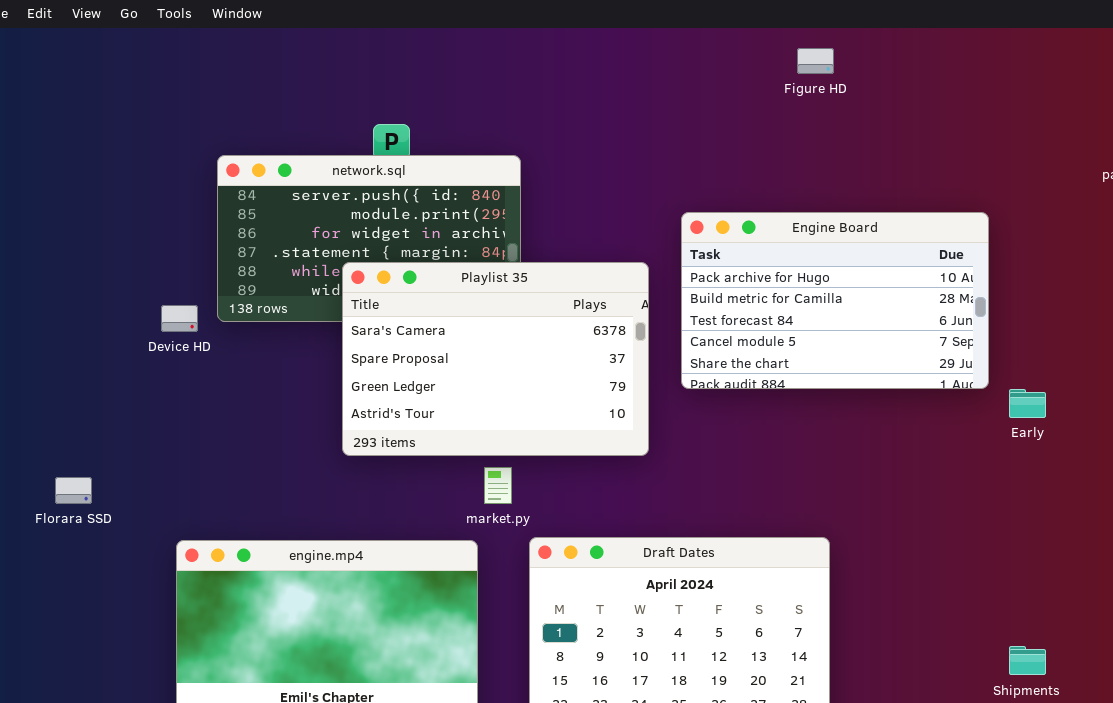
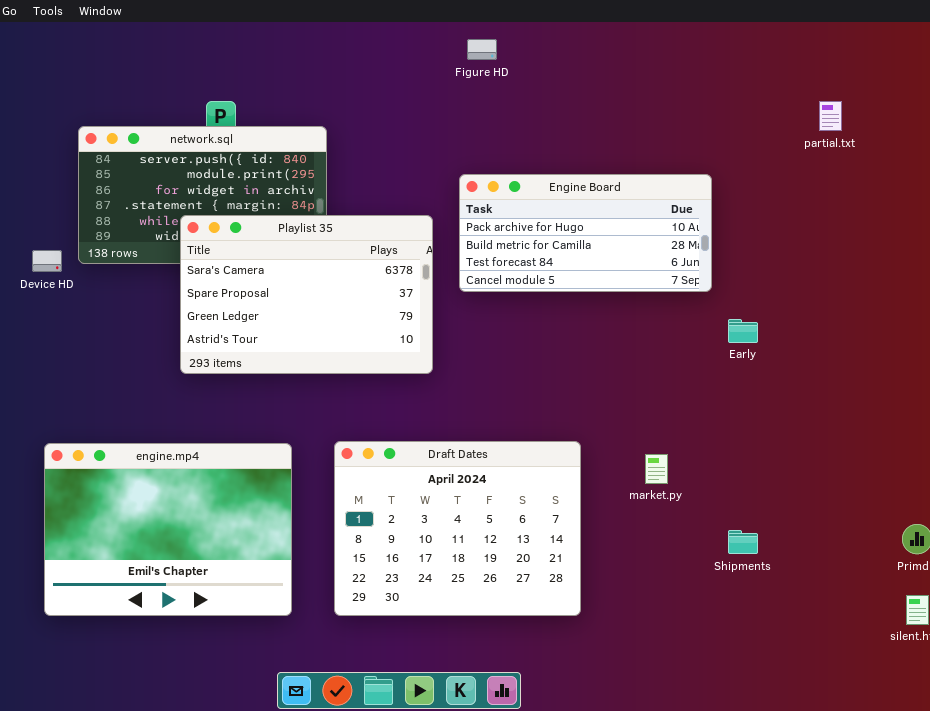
Figure HD: [797,48,834,74] -> [467,39,497,60], moved
Engine Board: [681,212,989,389] -> [459,174,712,292], resized
market.py: [484,467,512,504] -> [645,454,668,484], moved

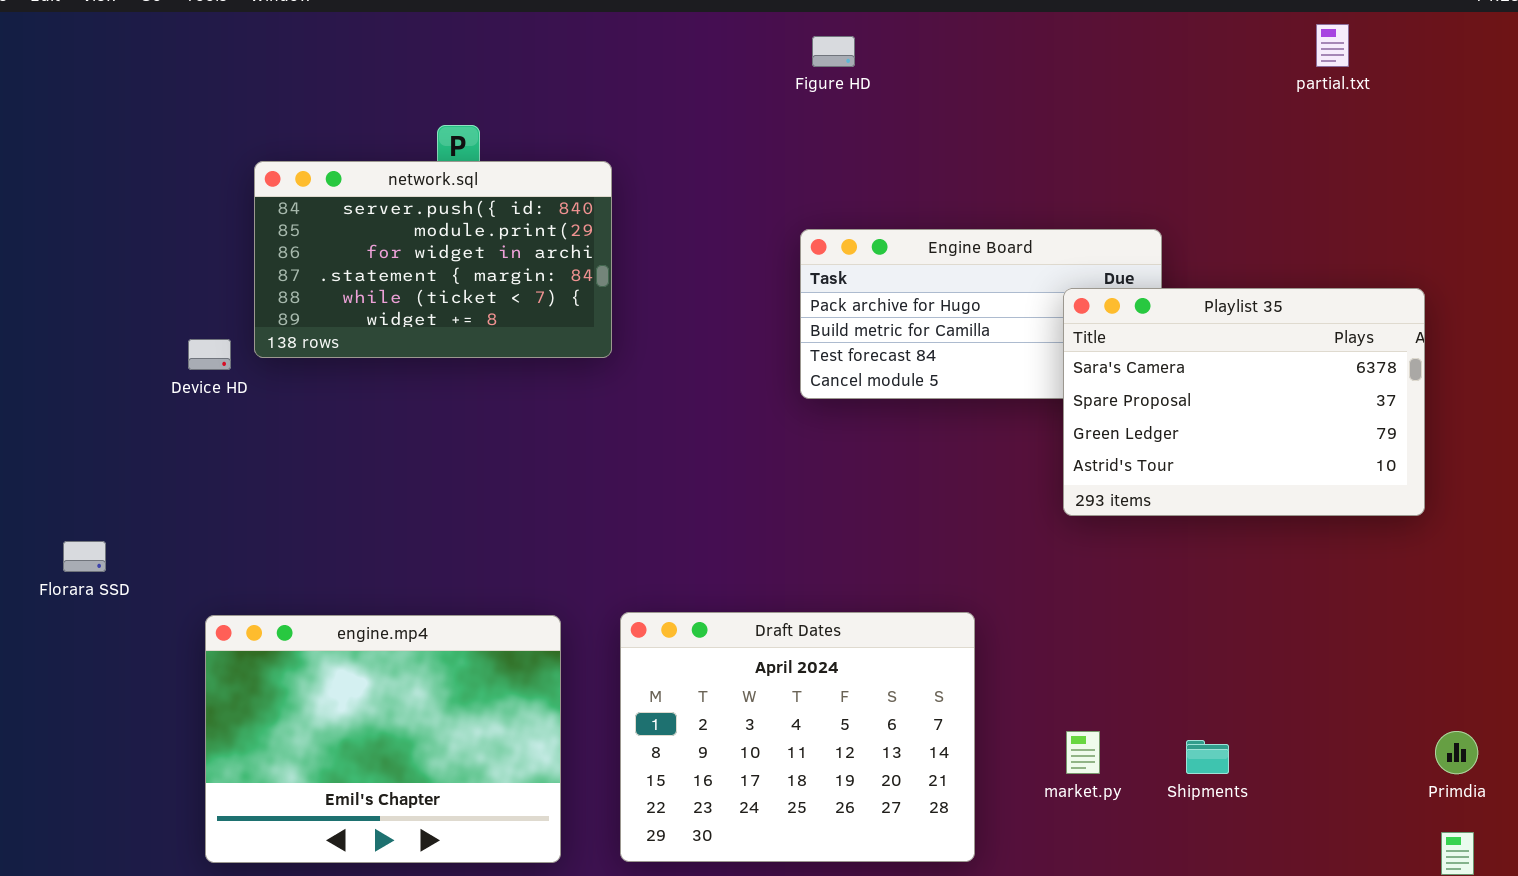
partial.txt: [819,101,842,131] -> [1316,24,1349,67], moved
Playlist 35: [180,215,433,374] -> [1063,288,1425,516], moved
market.py: [645,454,668,484] -> [1066,731,1100,774], moved

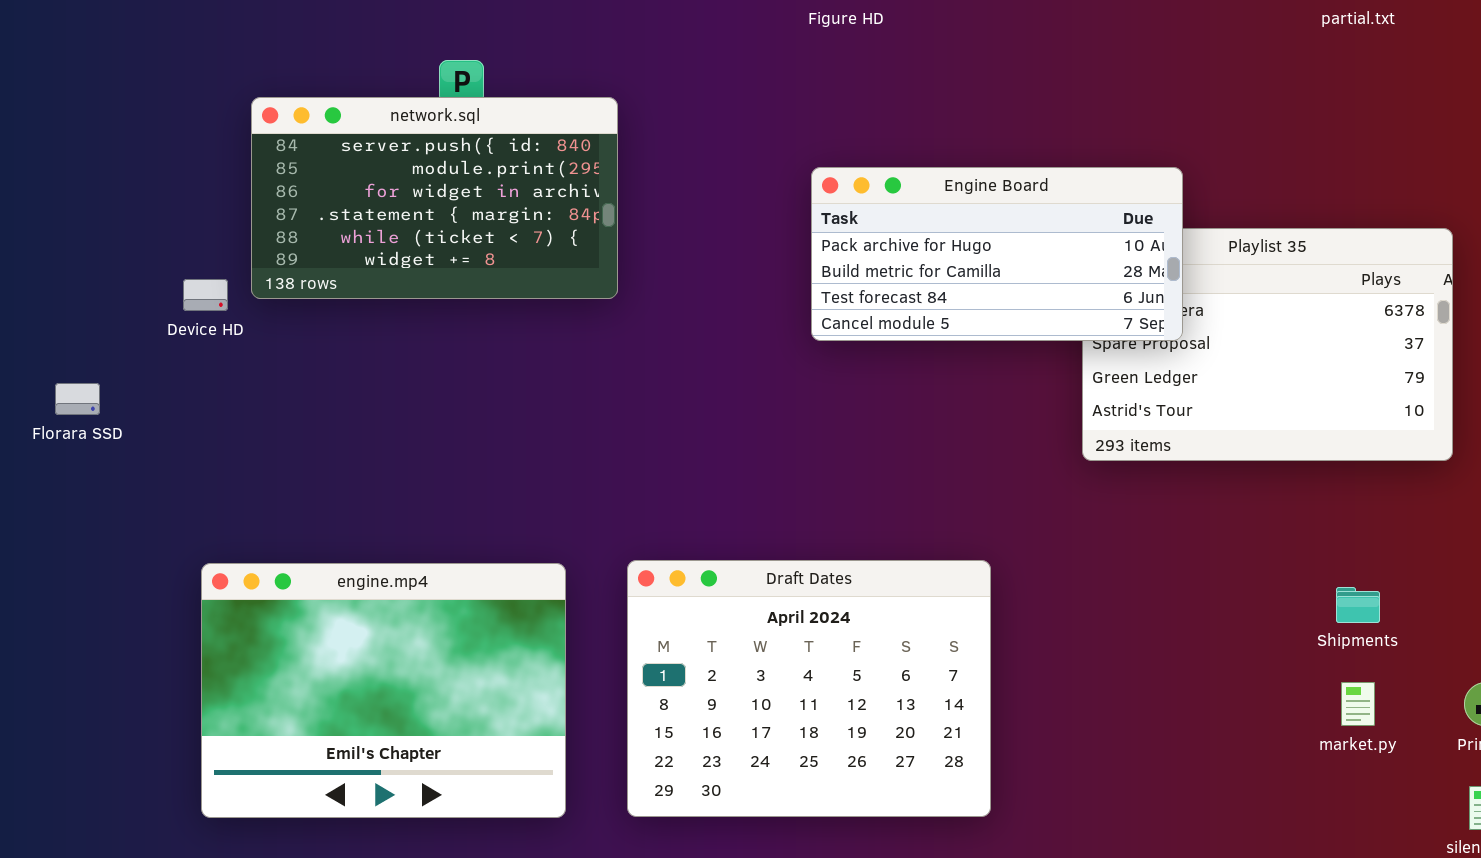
Engine Board: [800,229,1162,399] -> [811,167,1183,341], raised
Florara SSD: [63,541,106,572] -> [55,383,100,415], moved
market.py: [1066,731,1100,774] -> [1341,682,1375,726], moved
Shipments: [1186,740,1229,774] -> [1336,587,1380,623], moved

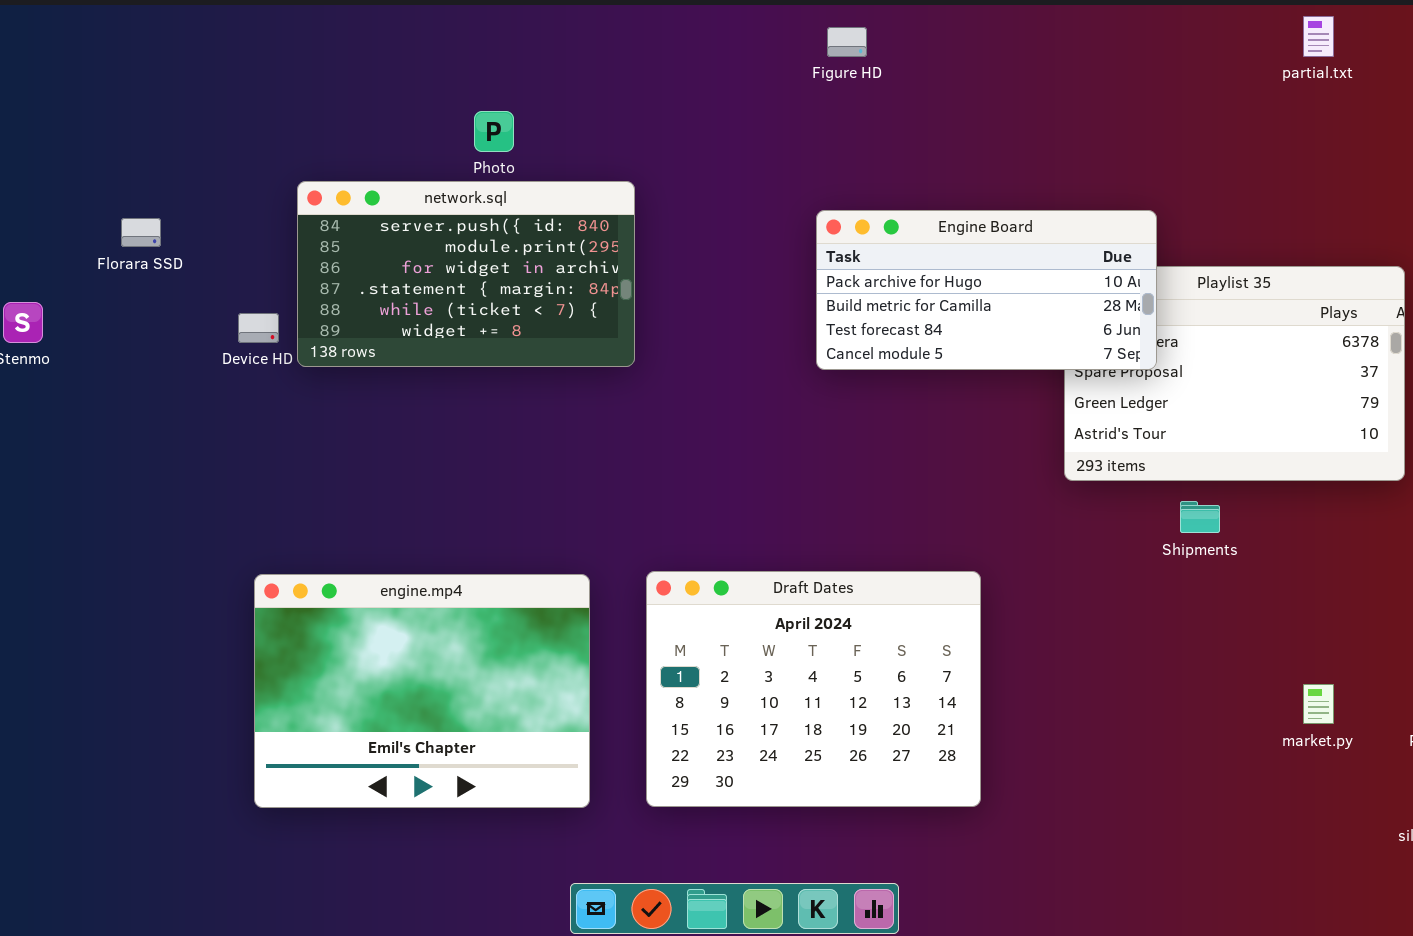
network.sql: [251,97,618,299] -> [297,181,635,367], moved
Florara SSD: [55,383,100,415] -> [121,218,161,247], moved
Shipments: [1336,587,1380,623] -> [1180,501,1220,533], moved

